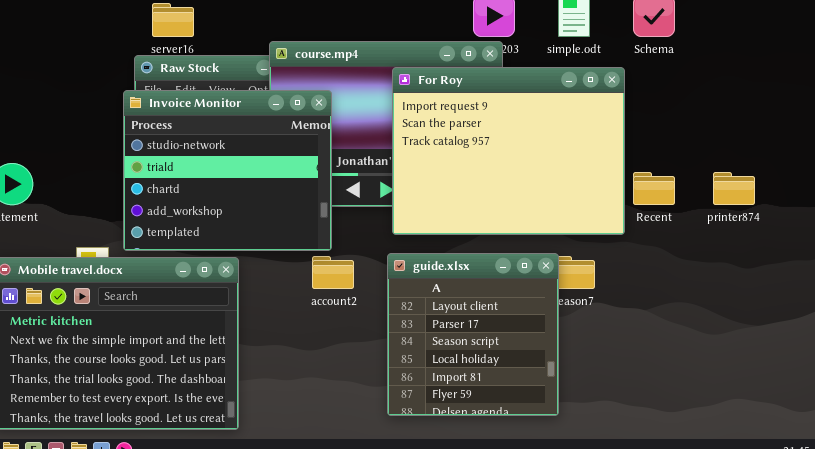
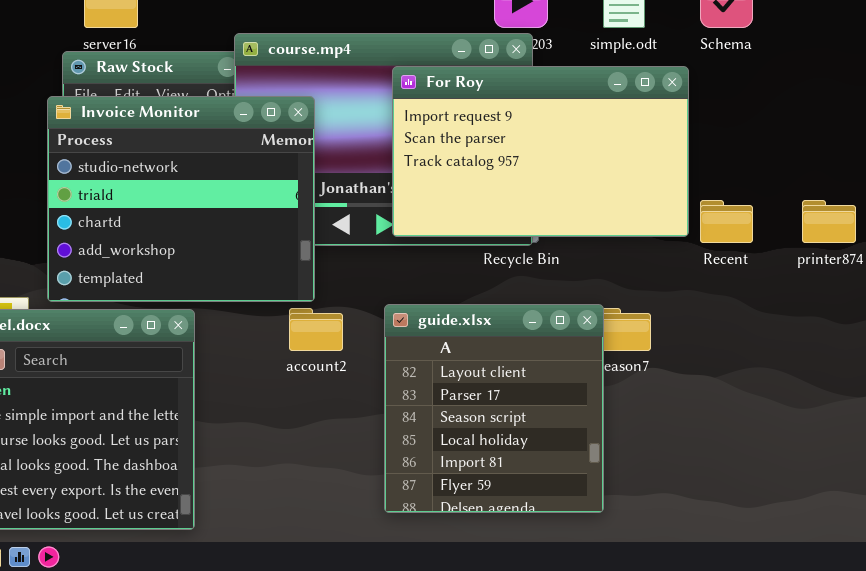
For Roy: [392,67,625,235] -> [392,66,689,237], resized

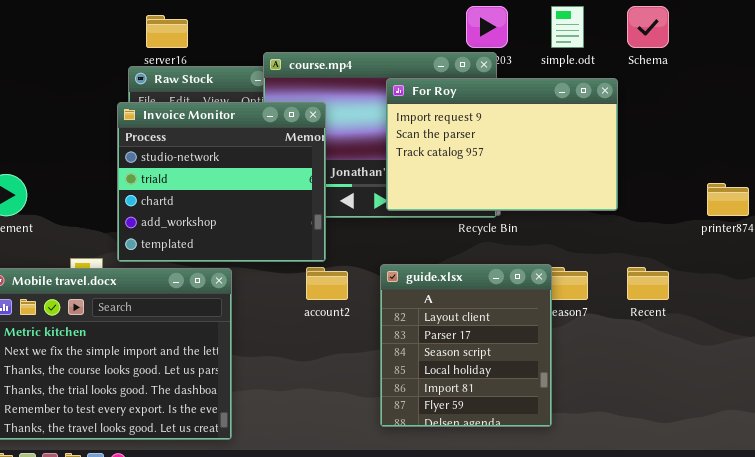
Recent: [700,200,753,243] -> [627,267,669,300], moved

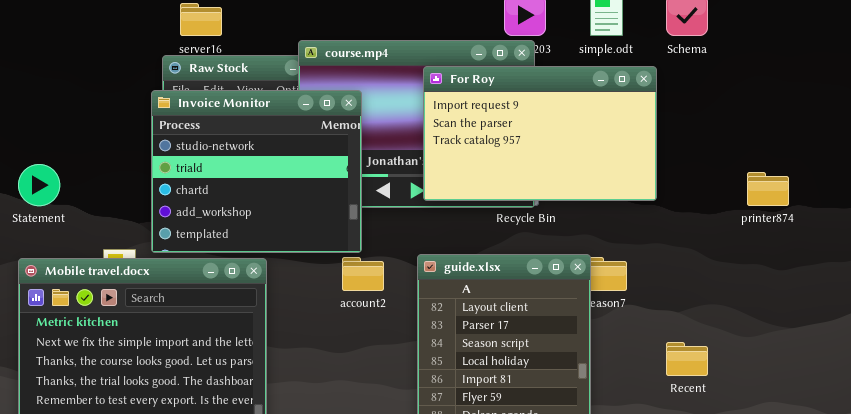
Recent: [627,267,669,300] -> [666,342,708,376], moved

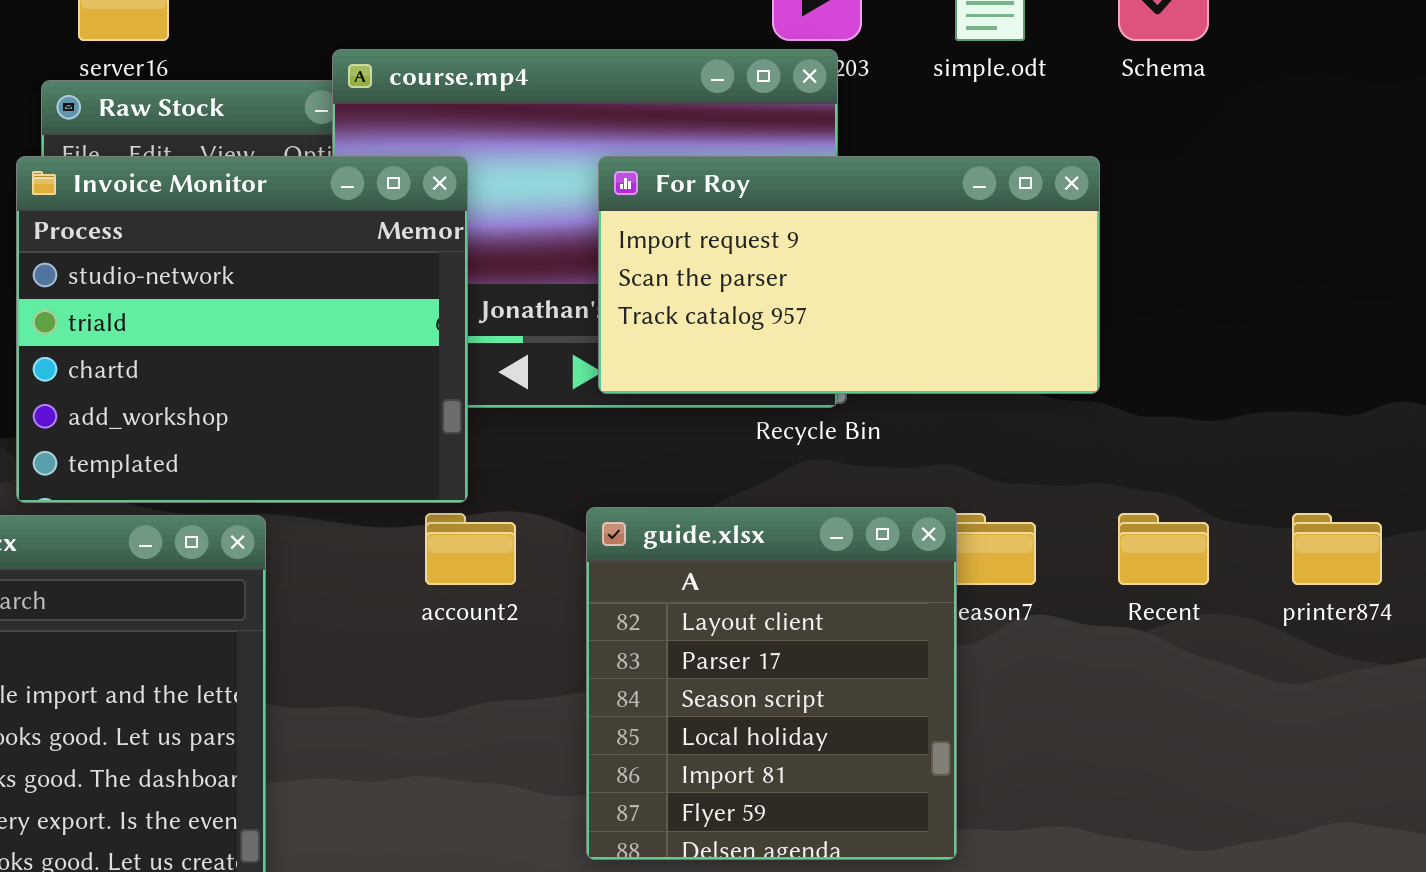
For Roy: [423,66,657,201] -> [598,156,1100,394], resized
printer874: [747,172,789,206] -> [1292,513,1382,585], moved
Recent: [666,342,708,376] -> [1118,513,1209,585], moved

